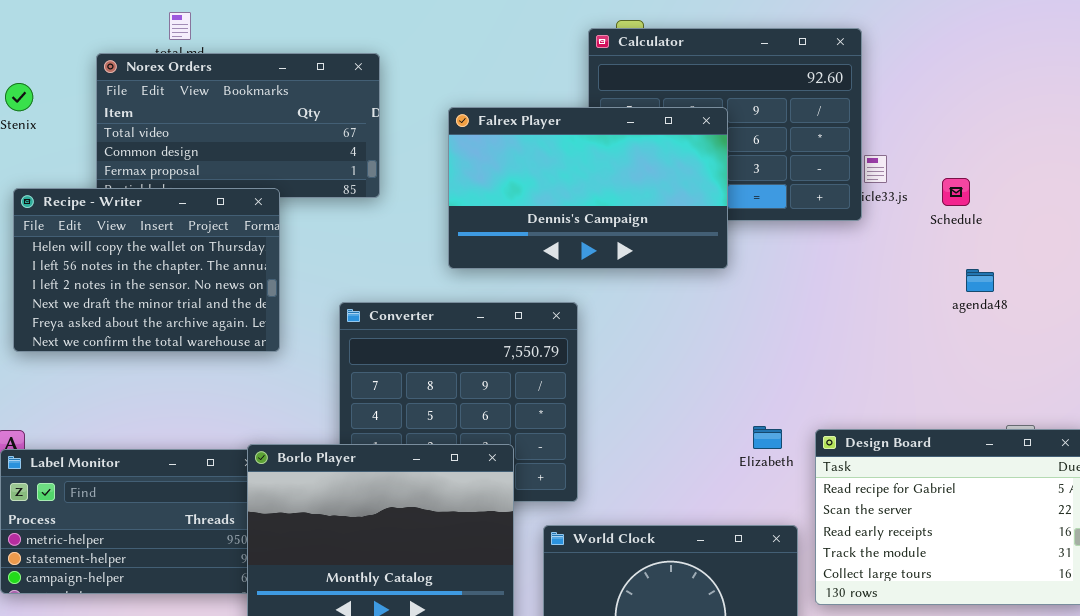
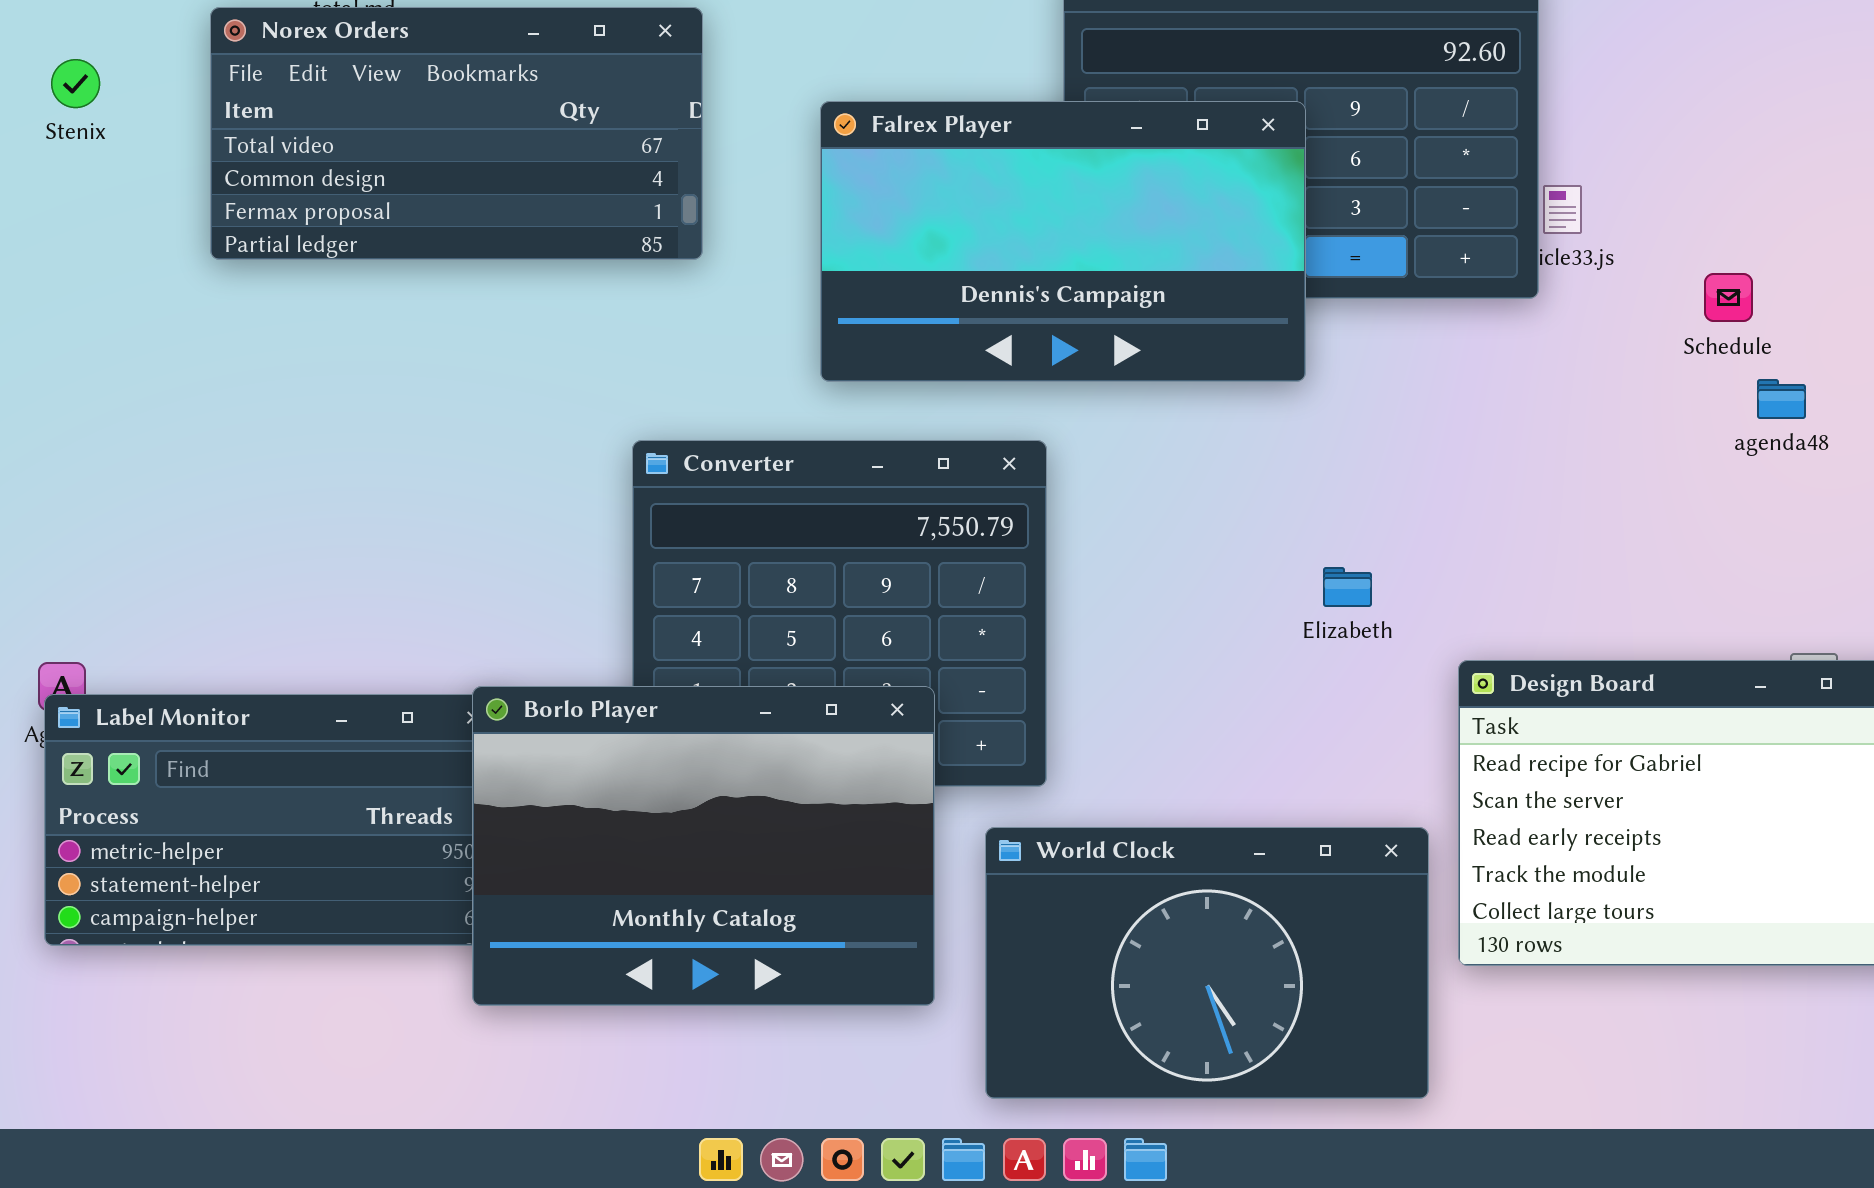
Schedule: [942,178,970,206] -> [1704,273,1753,322], moved
Recipe - Writer: [13,188,280,352] -> none, closed
agenda48: [966,269,994,292] -> [1757,379,1806,419], moved
Elizabeth: [753,426,782,449] -> [1323,567,1372,607], moved

